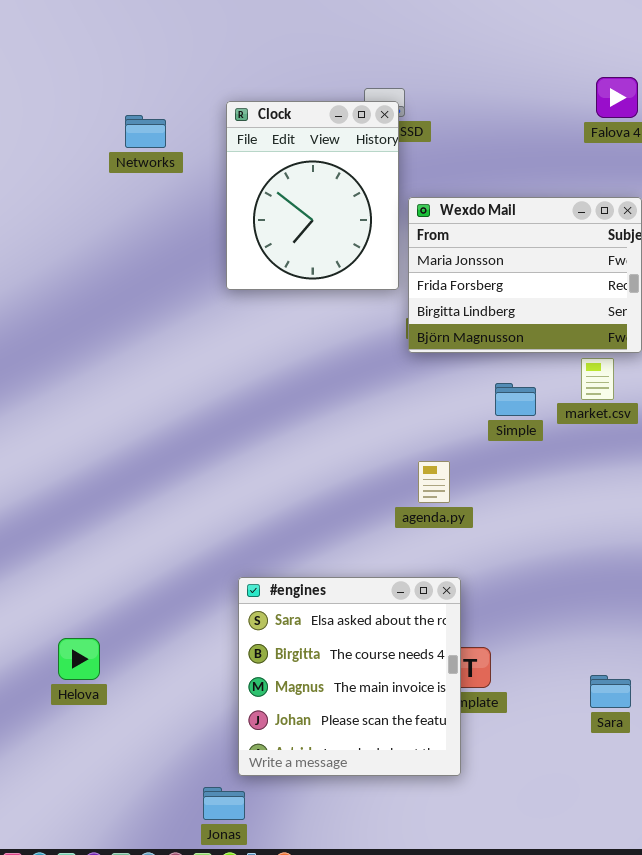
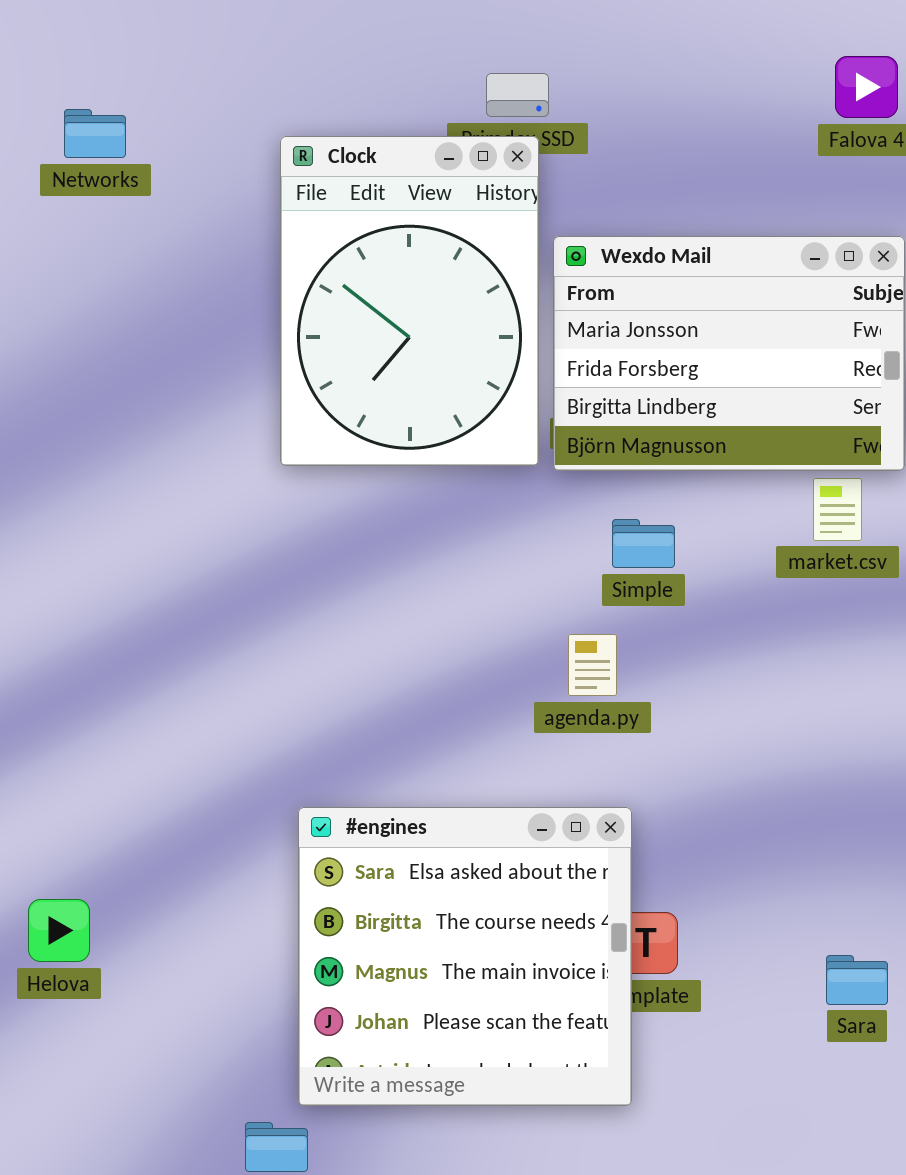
Clock: [226,101,399,290] -> [280,136,539,466], moved, resized
Networks: [125,115,166,148] -> [64,109,126,158], moved
Simple: [495,383,536,416] -> [612,519,675,568], moved

